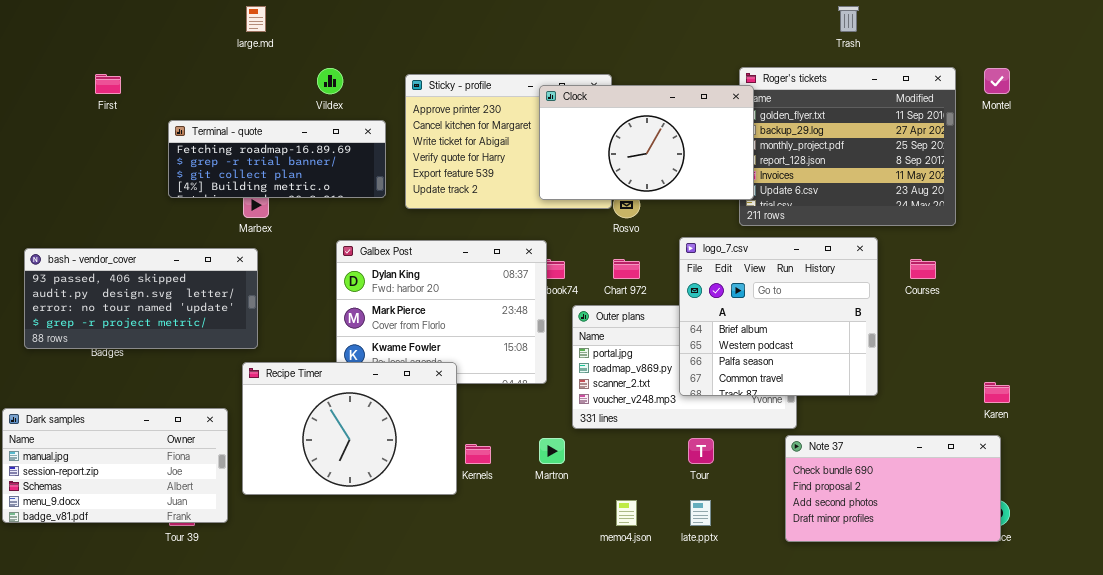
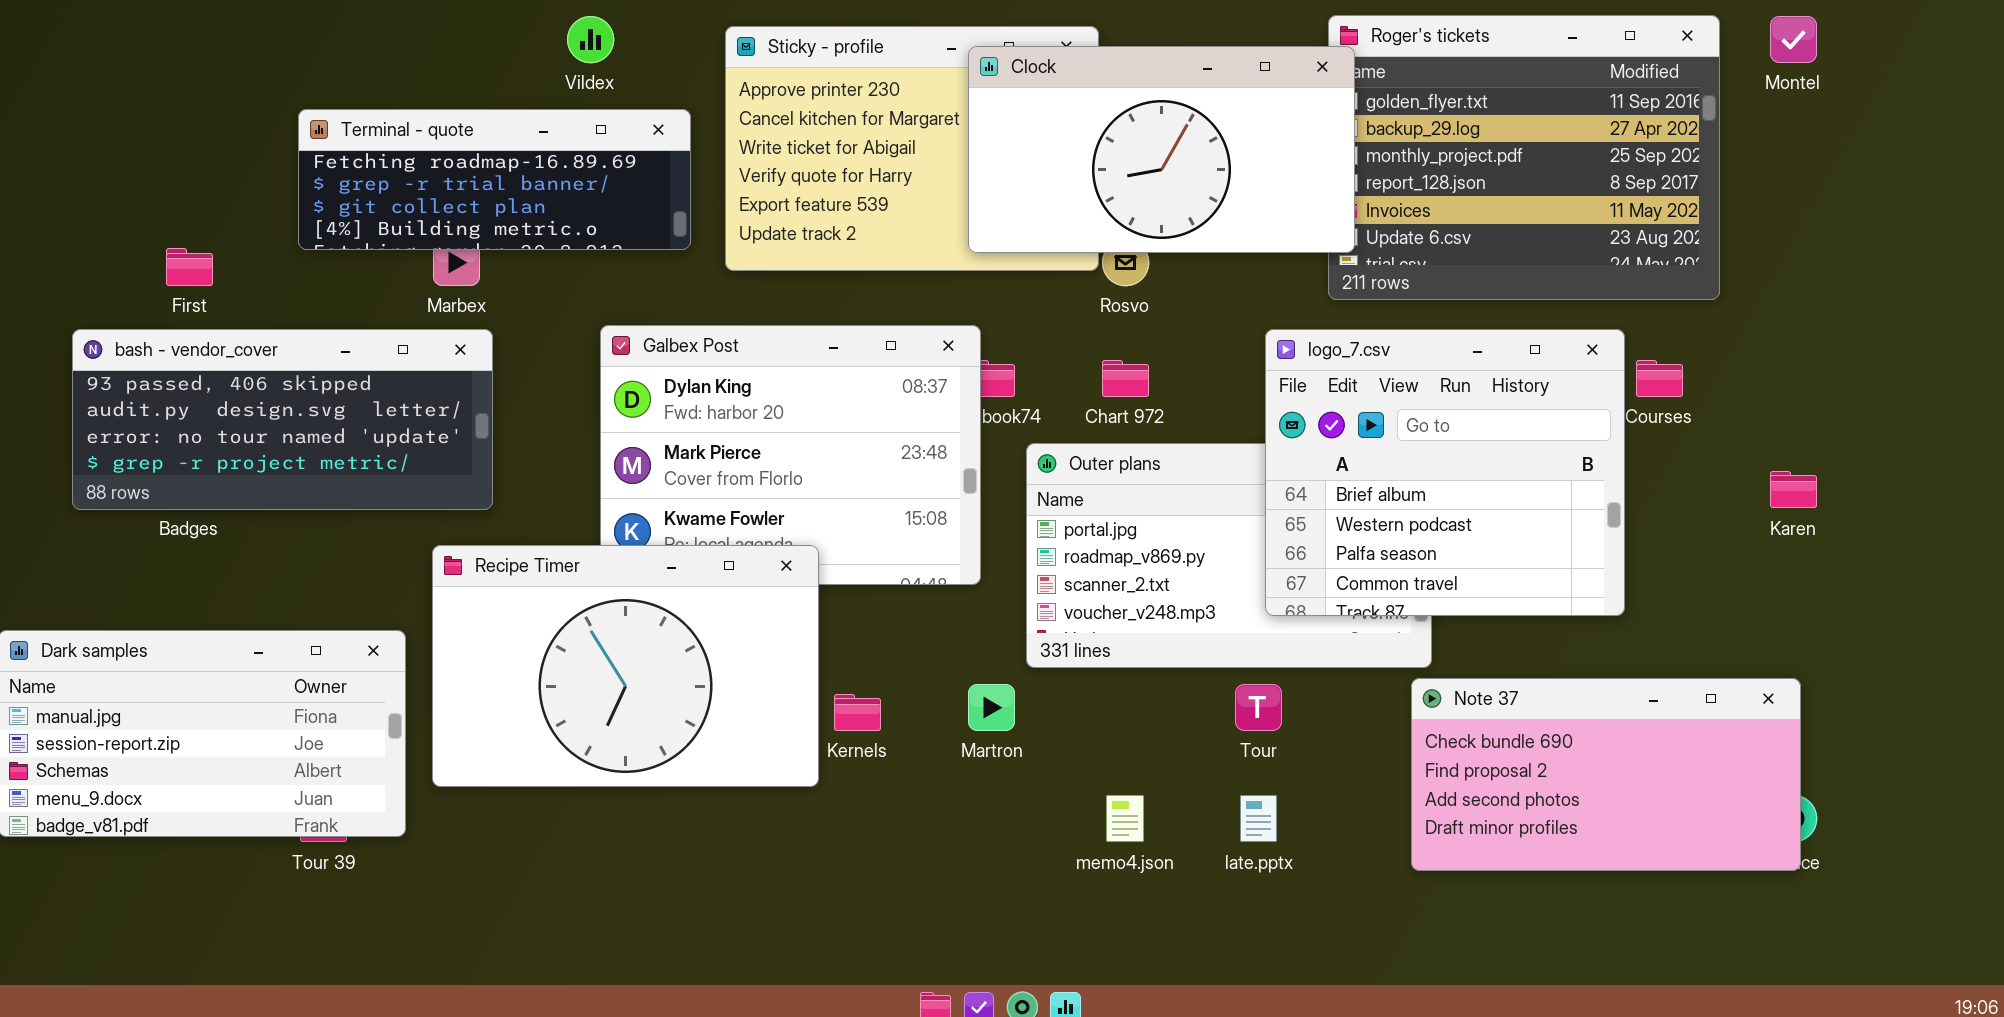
First: [95,74,121,94] -> [166,248,213,286], moved
logo_7.csv: [679,237,878,396] -> [1265,329,1625,616], moved
bash - vendor_cover: [24,248,258,349] -> [72,329,493,510], moved
Karen: [984,382,1010,403] -> [1770,471,1817,508], moved

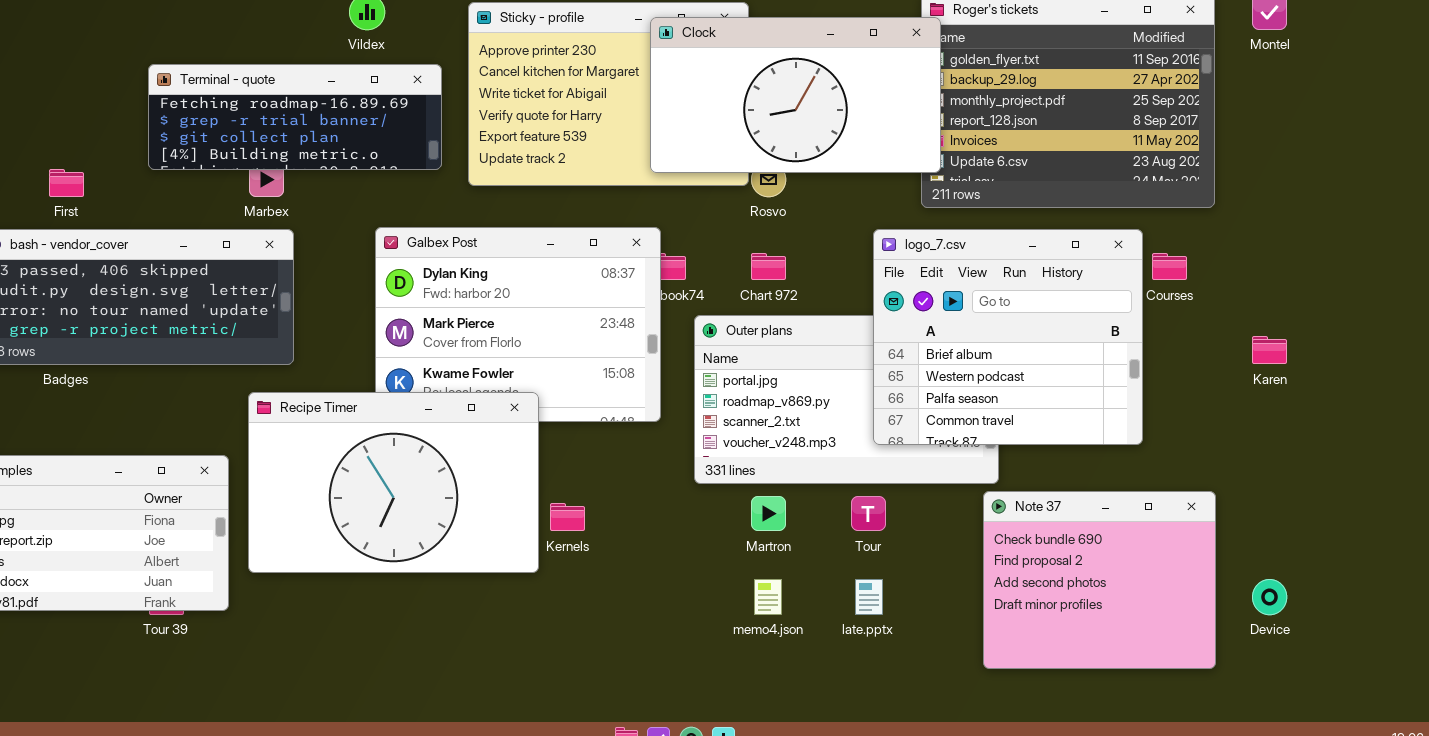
Note 37: [1411,678,1801,871] -> [983,491,1216,669], resized
Martron: [968,684,1015,731] -> [751,496,786,531], moved

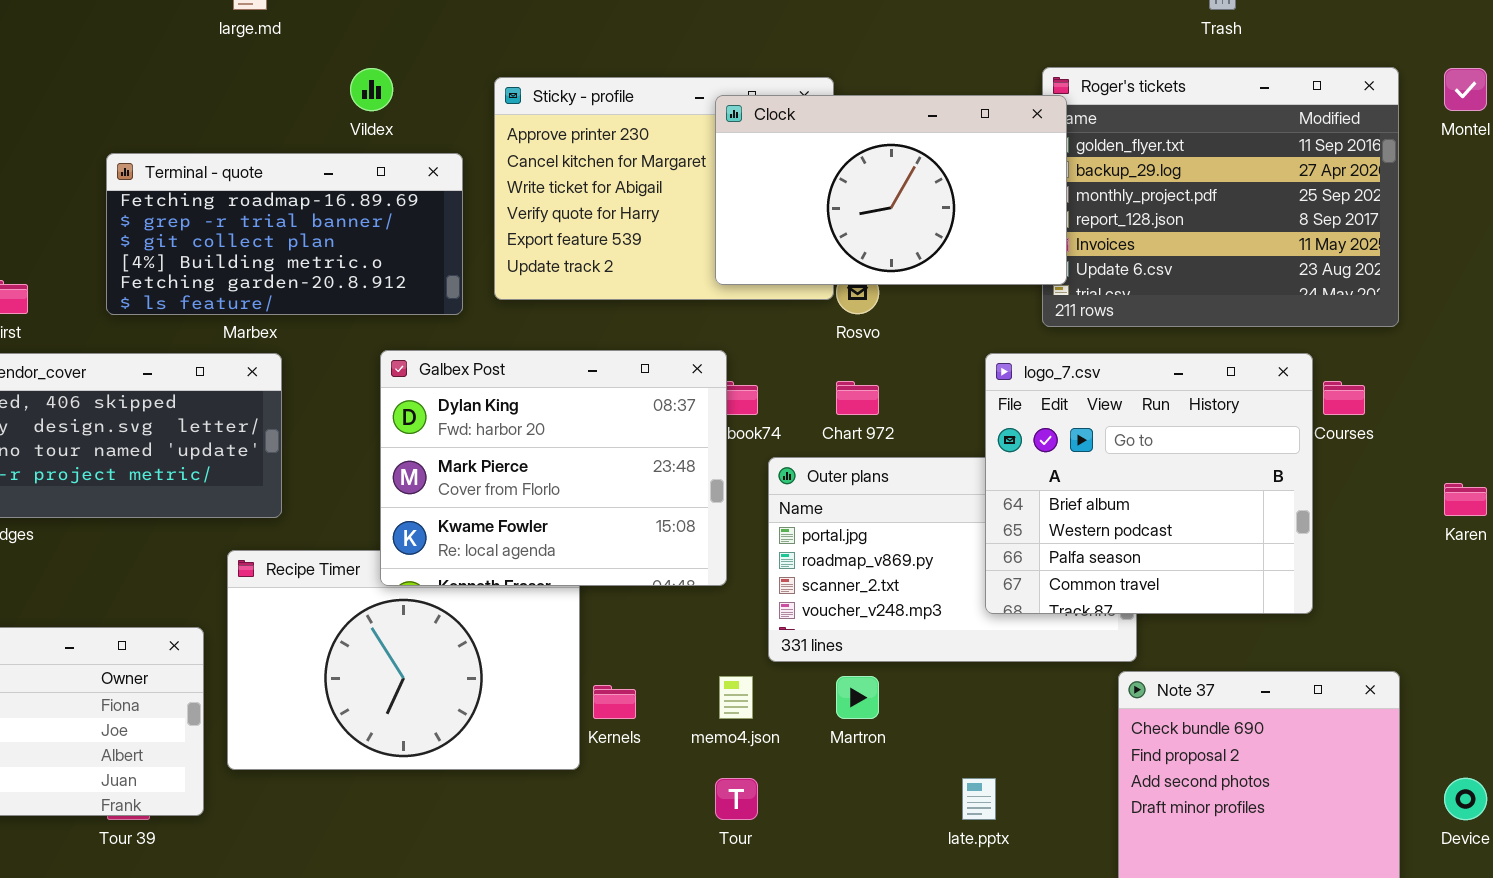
Terminal - quote: [148,64,442,170] -> [106,153,463,315], resized
Galbex Post: [375,227,661,422] -> [380,350,727,586], raised
Tour: [851,496,886,531] -> [715,778,758,820], moved
memo4.json: [754,579,782,615] -> [719,676,753,719], moved

